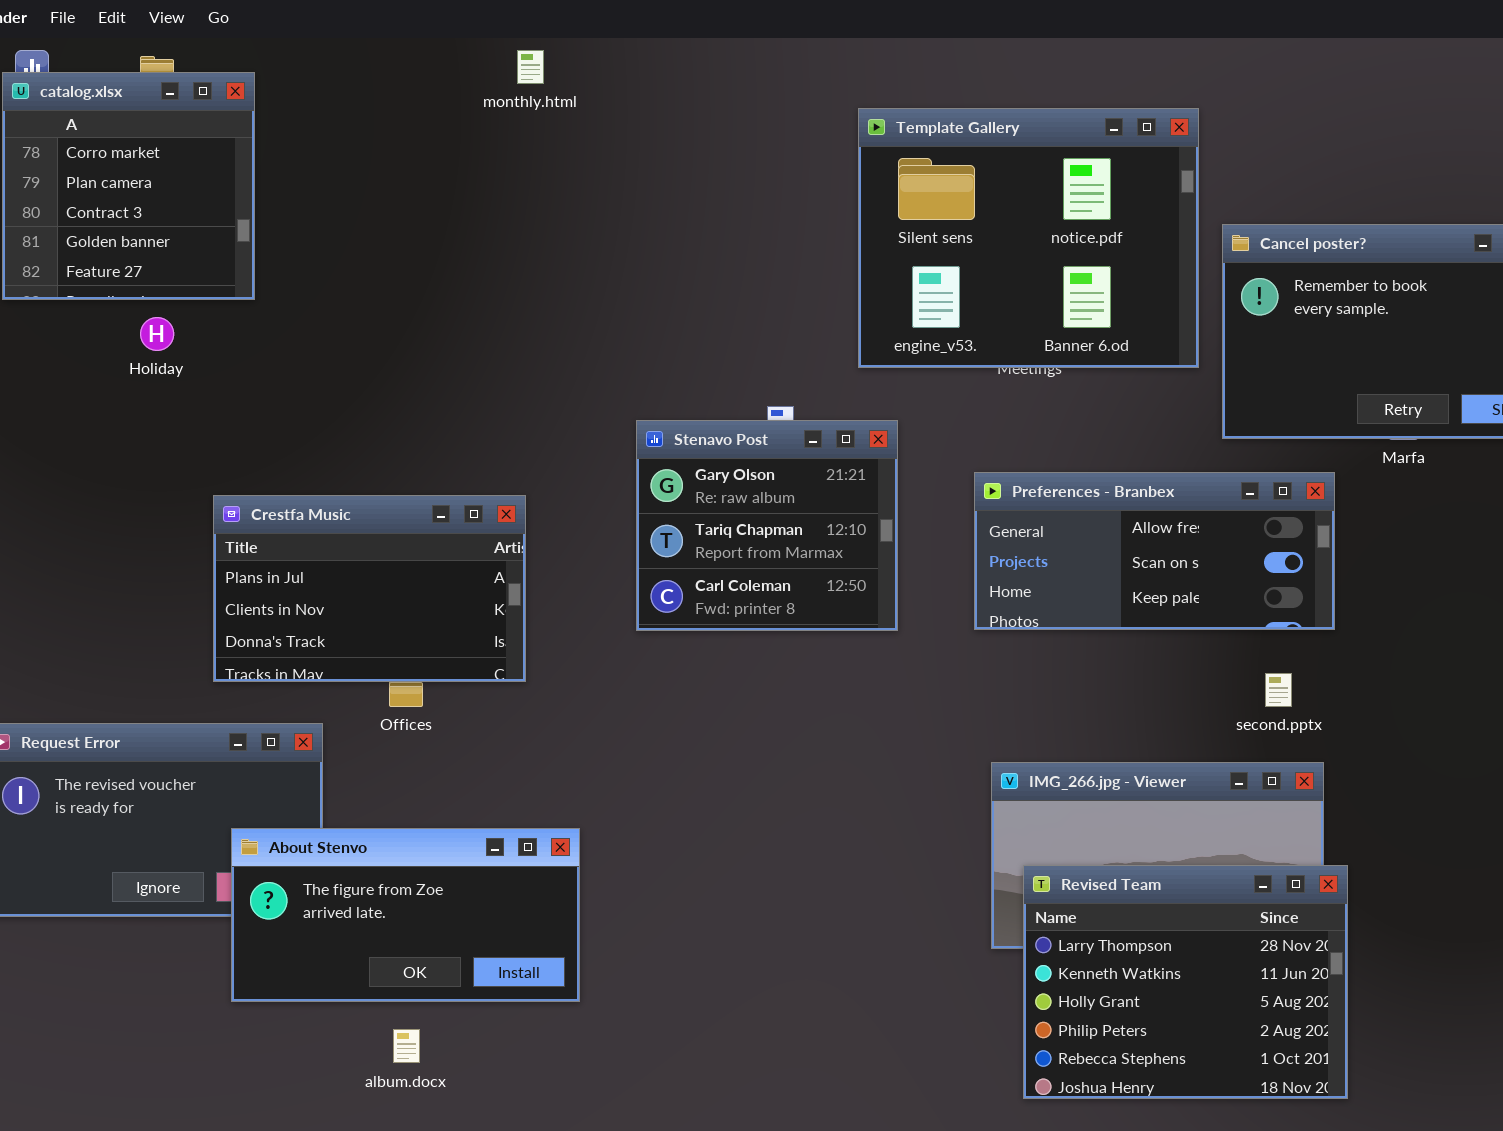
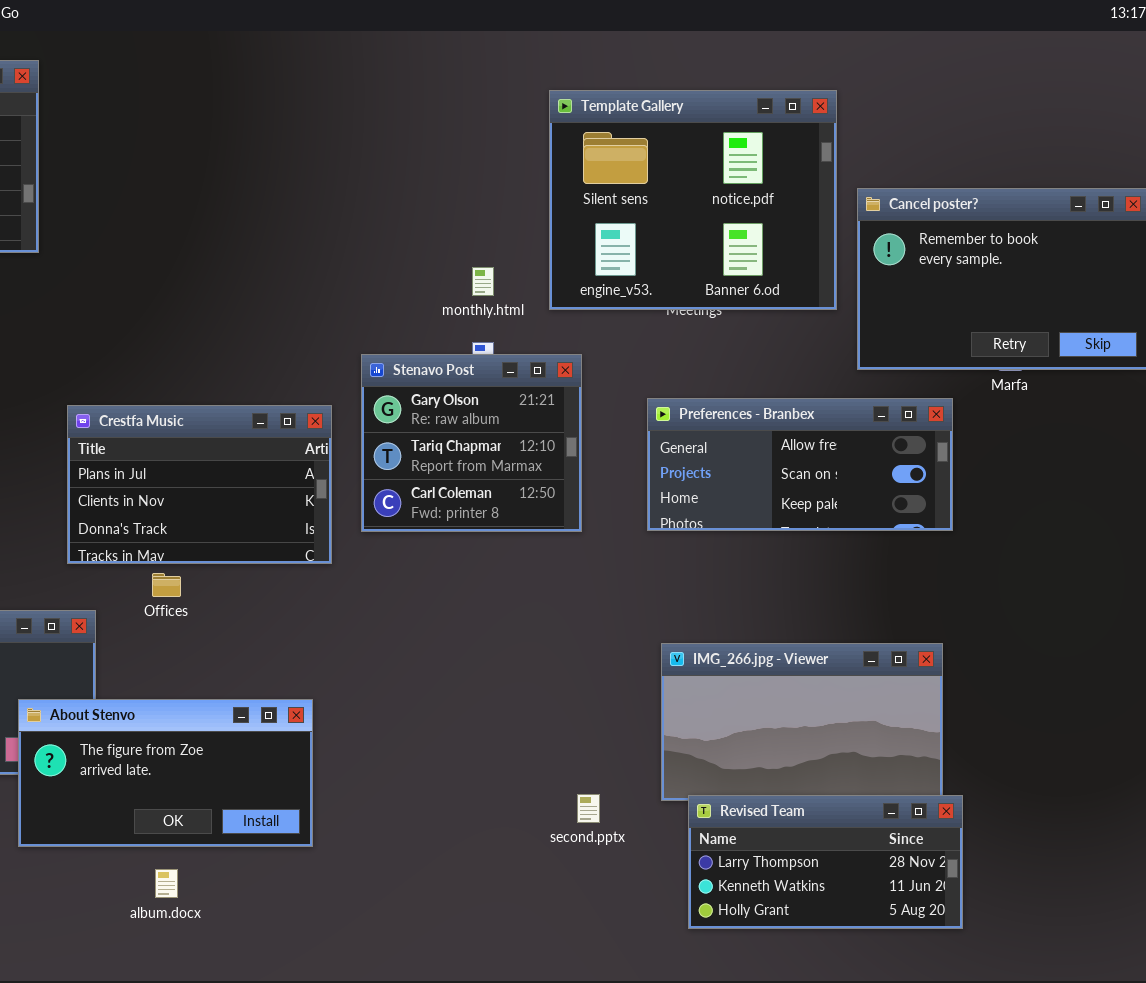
monthly.html: [517,50,544,84] -> [472,267,494,296], moved
Crestfa Music: [213,495,526,682] -> [67,405,332,564], moved
second.pptx: [1265,673,1292,707] -> [577,794,600,823], moved
Revised Team: [1023,865,1348,1099] -> [688,795,963,929], resized

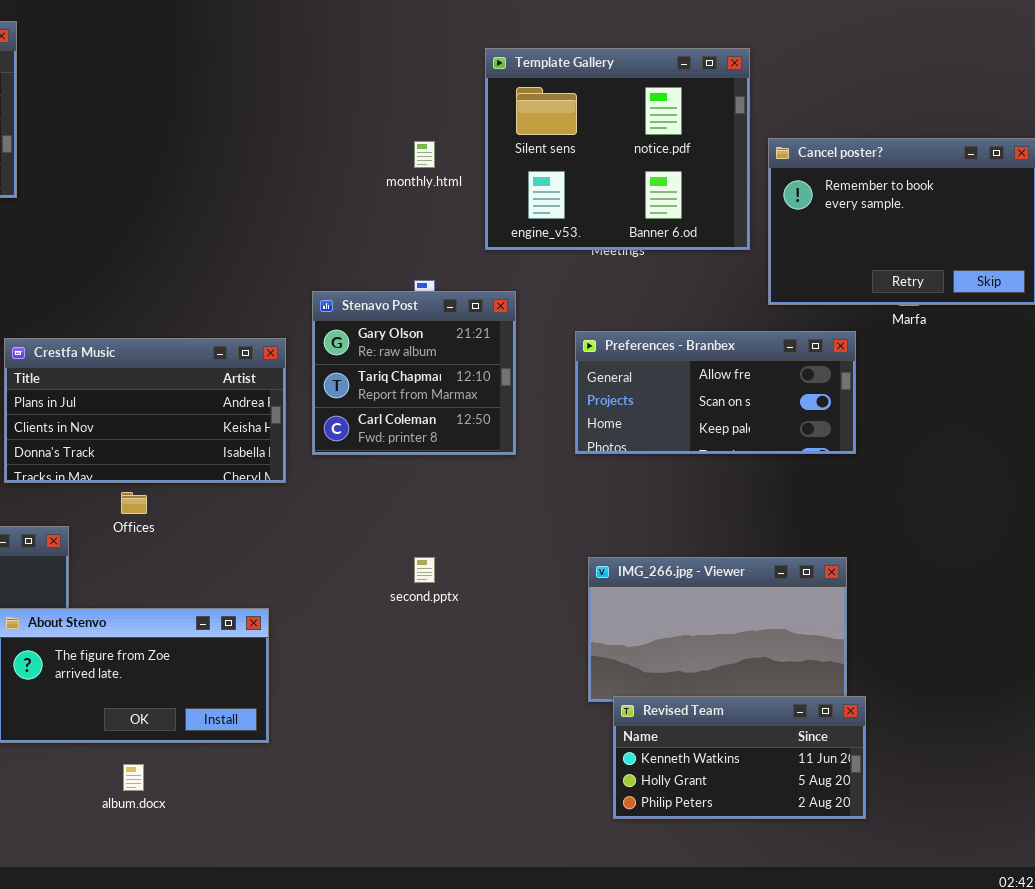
monthly.html: [472,267,494,296] -> [414,141,435,168], moved
Crestfa Music: [67,405,332,564] -> [4,338,286,483], resized
second.pptx: [577,794,600,823] -> [414,557,435,583], moved
Revised Team: [688,795,963,929] -> [613,696,866,819], scrolled down 1 row

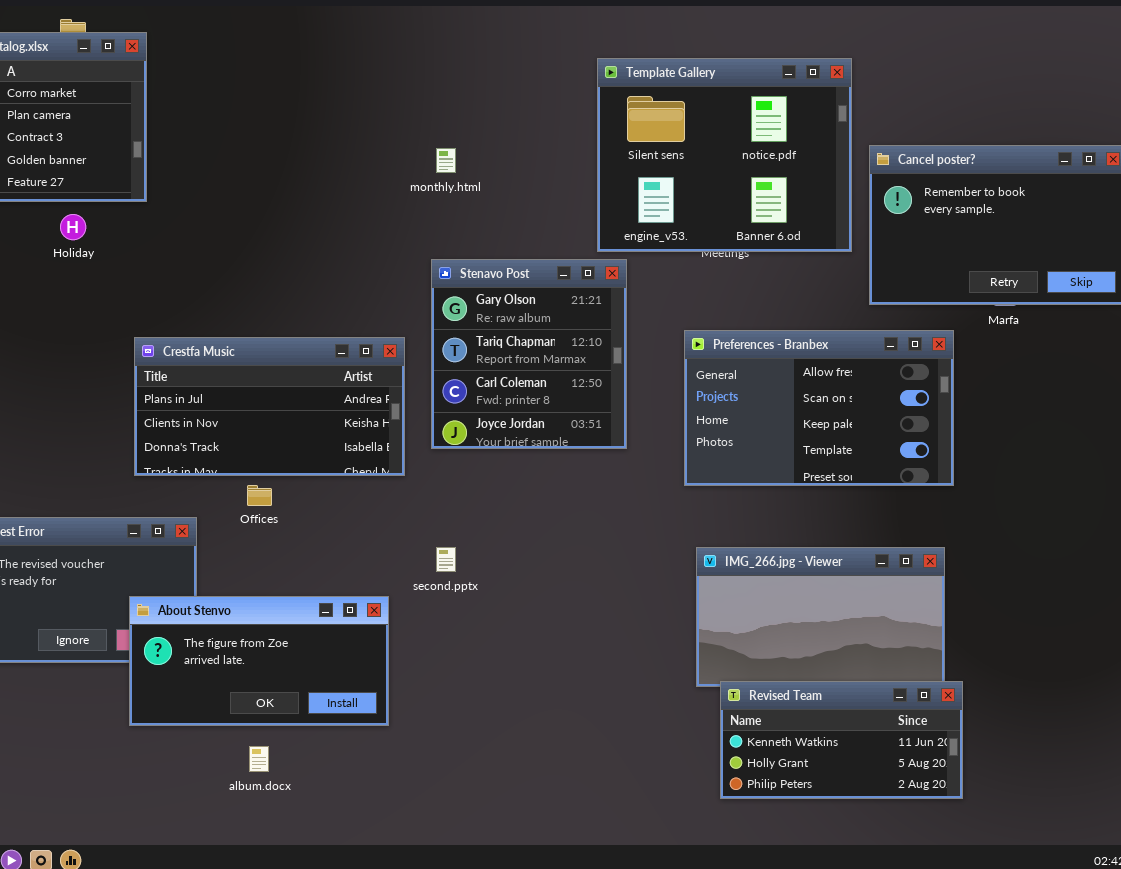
monthly.html: [414,141,435,168] -> [436,148,456,173], moved
Stenavo Post: [312,291,516,455] -> [431,259,627,449], resized
Preferences - Branbex: [575,331,856,454] -> [684,330,954,486], resized
second.pptx: [414,557,435,583] -> [436,547,456,572], moved

